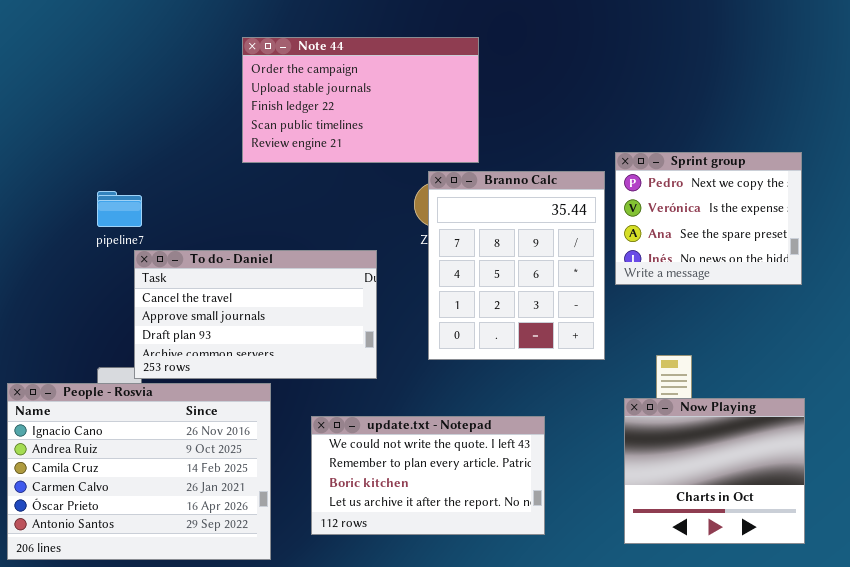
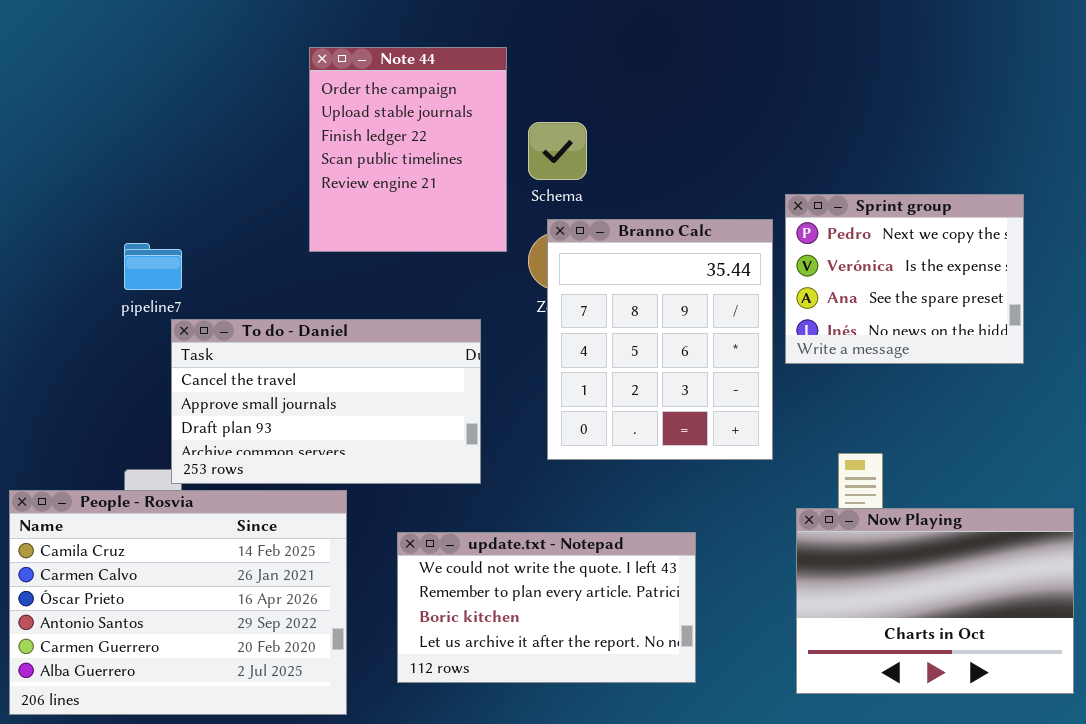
Note 44: [242,37,479,163] -> [309,47,507,252], resized
People - Rosvia: [7,383,271,560] -> [9,490,347,715], scrolled down 2 rows
Now Playing: [624,398,805,544] -> [796,508,1074,694], resized

